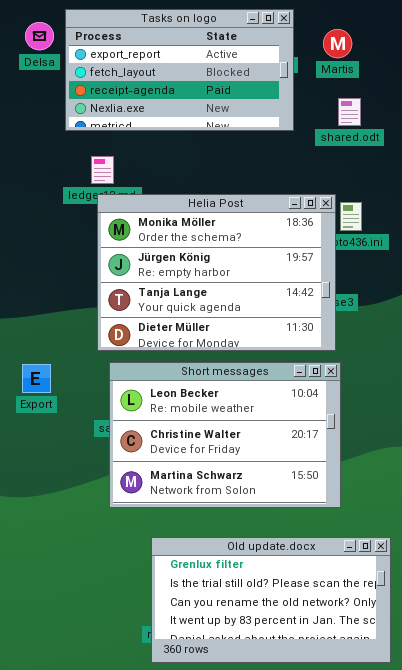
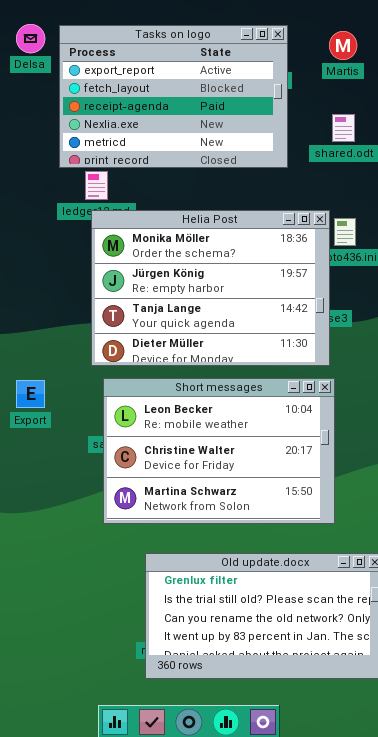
Tasks on logo: [65,9,294,131] -> [59,25,288,168], resized
Delsa: [25,22,54,50] -> [16,24,45,53], moved
Martis: [323,29,352,58] -> [329,31,357,60], moved

